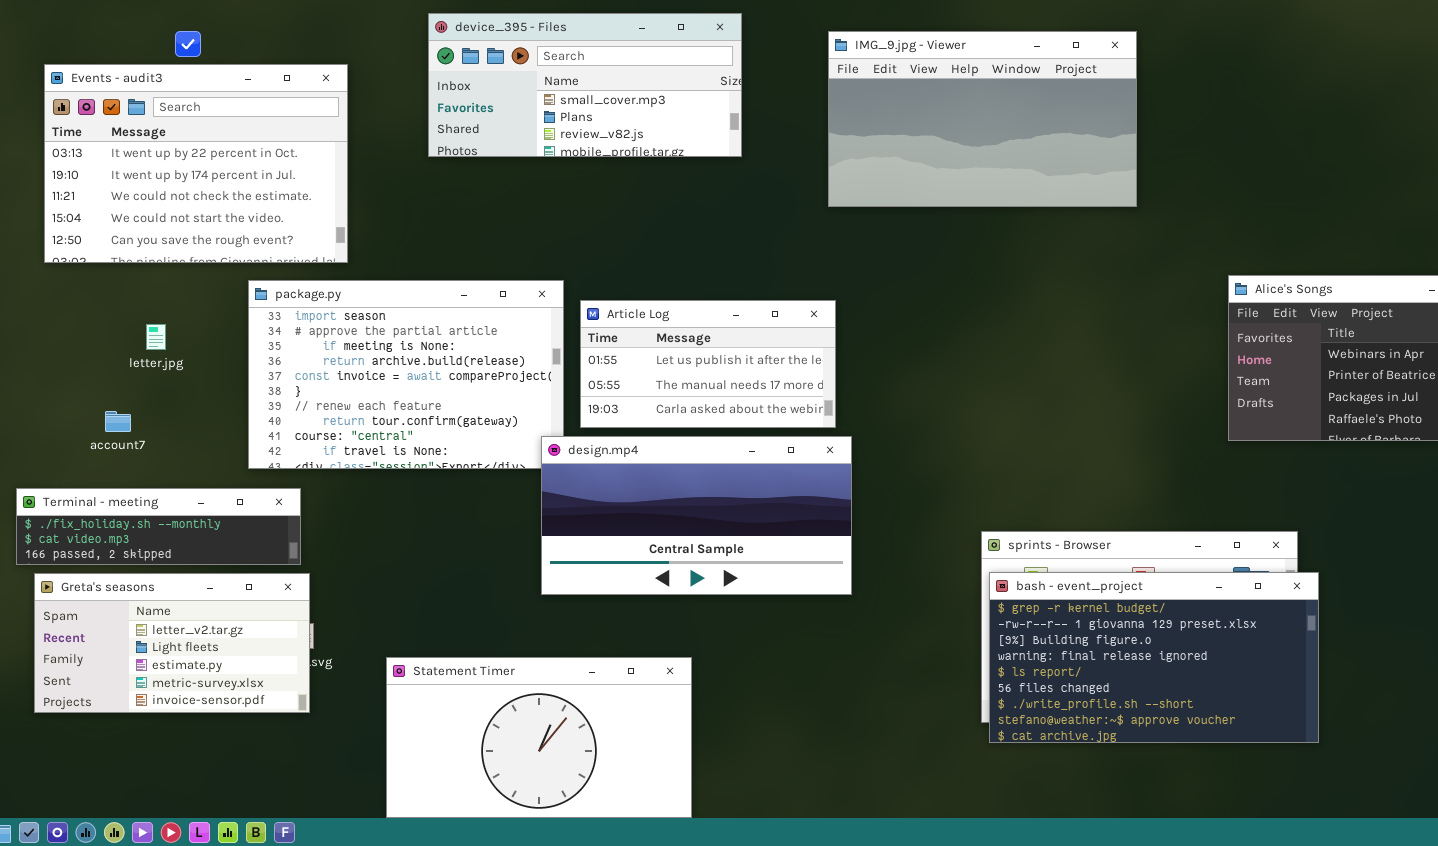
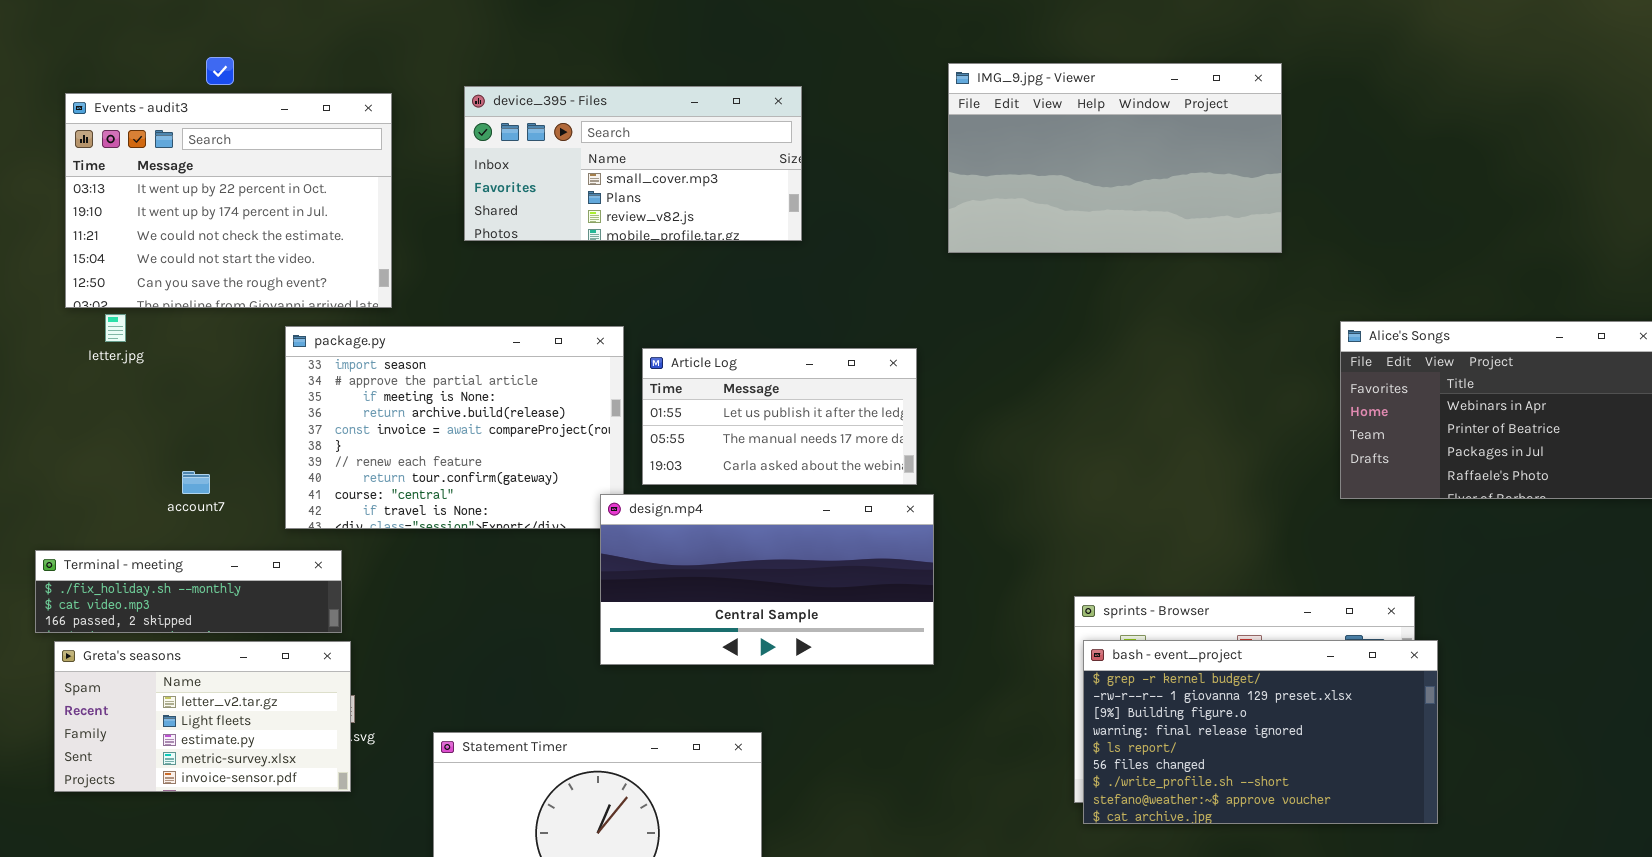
device_395 - Files: [428,13,742,157] -> [464,86,802,241], moved
IMG_9.jpg - Viewer: [828,31,1137,207] -> [948,63,1282,253], moved
letter.jpg: [146,324,166,350] -> [105,314,126,342], moved
account7: [105,411,131,432] -> [182,471,210,494], moved

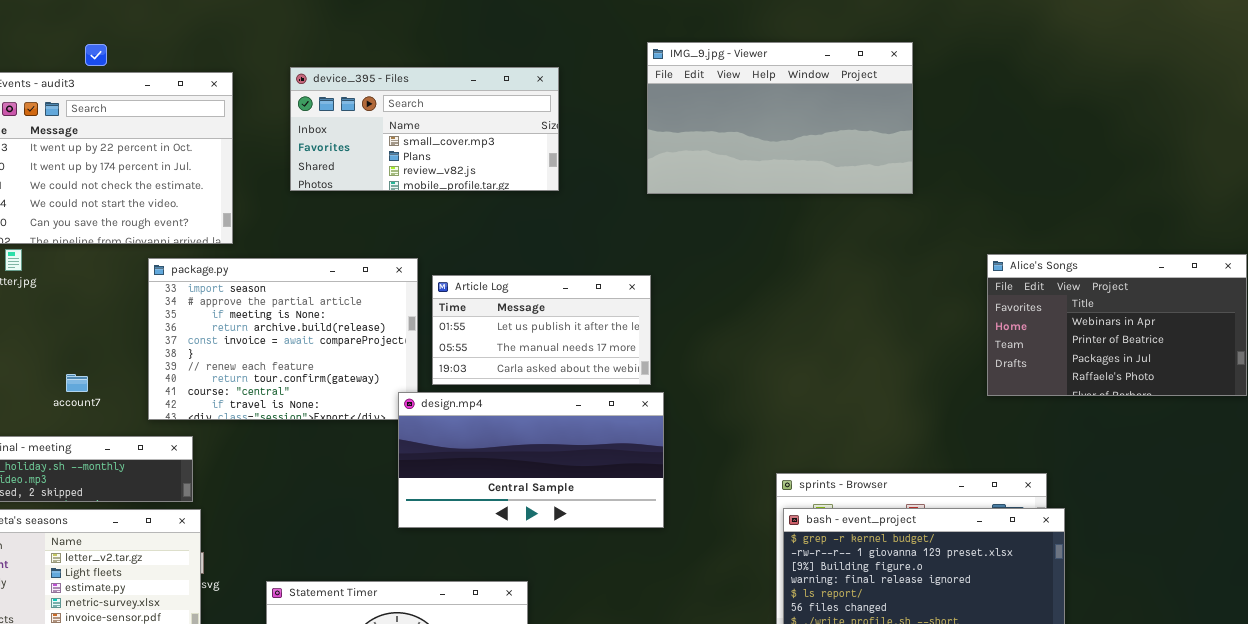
IMG_9.jpg - Viewer: [948,63,1282,253] -> [647,42,913,194], moved

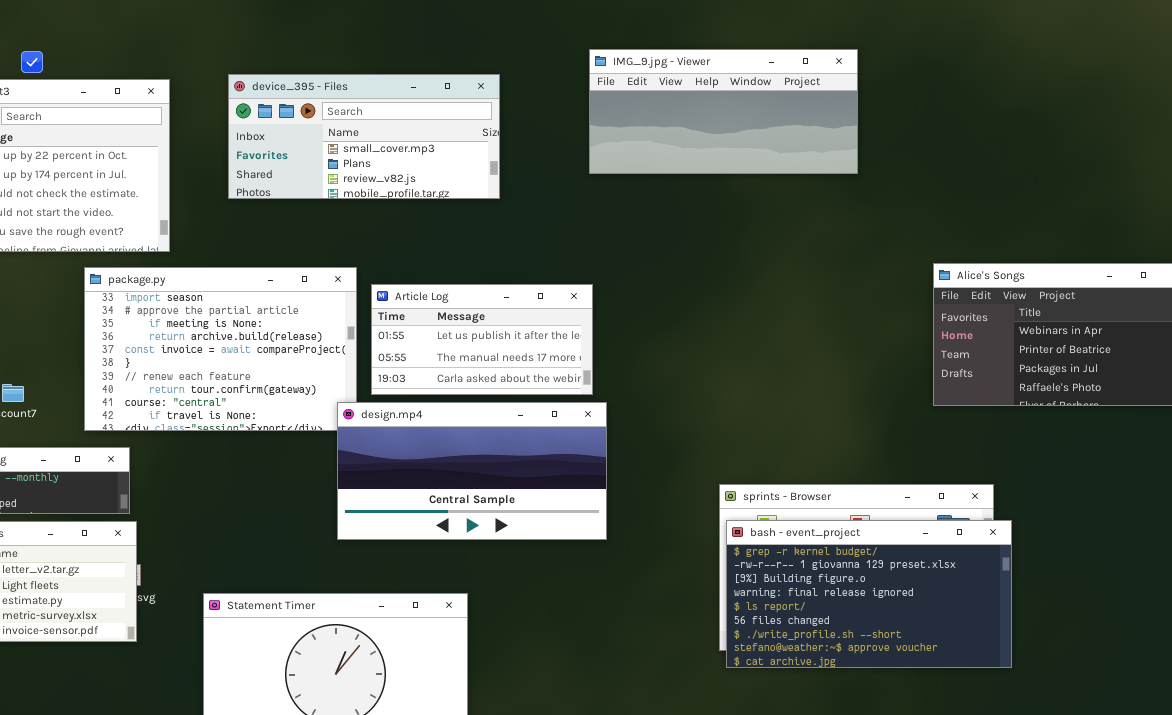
IMG_9.jpg - Viewer: [647,42,913,194] -> [589,49,858,174], resized

